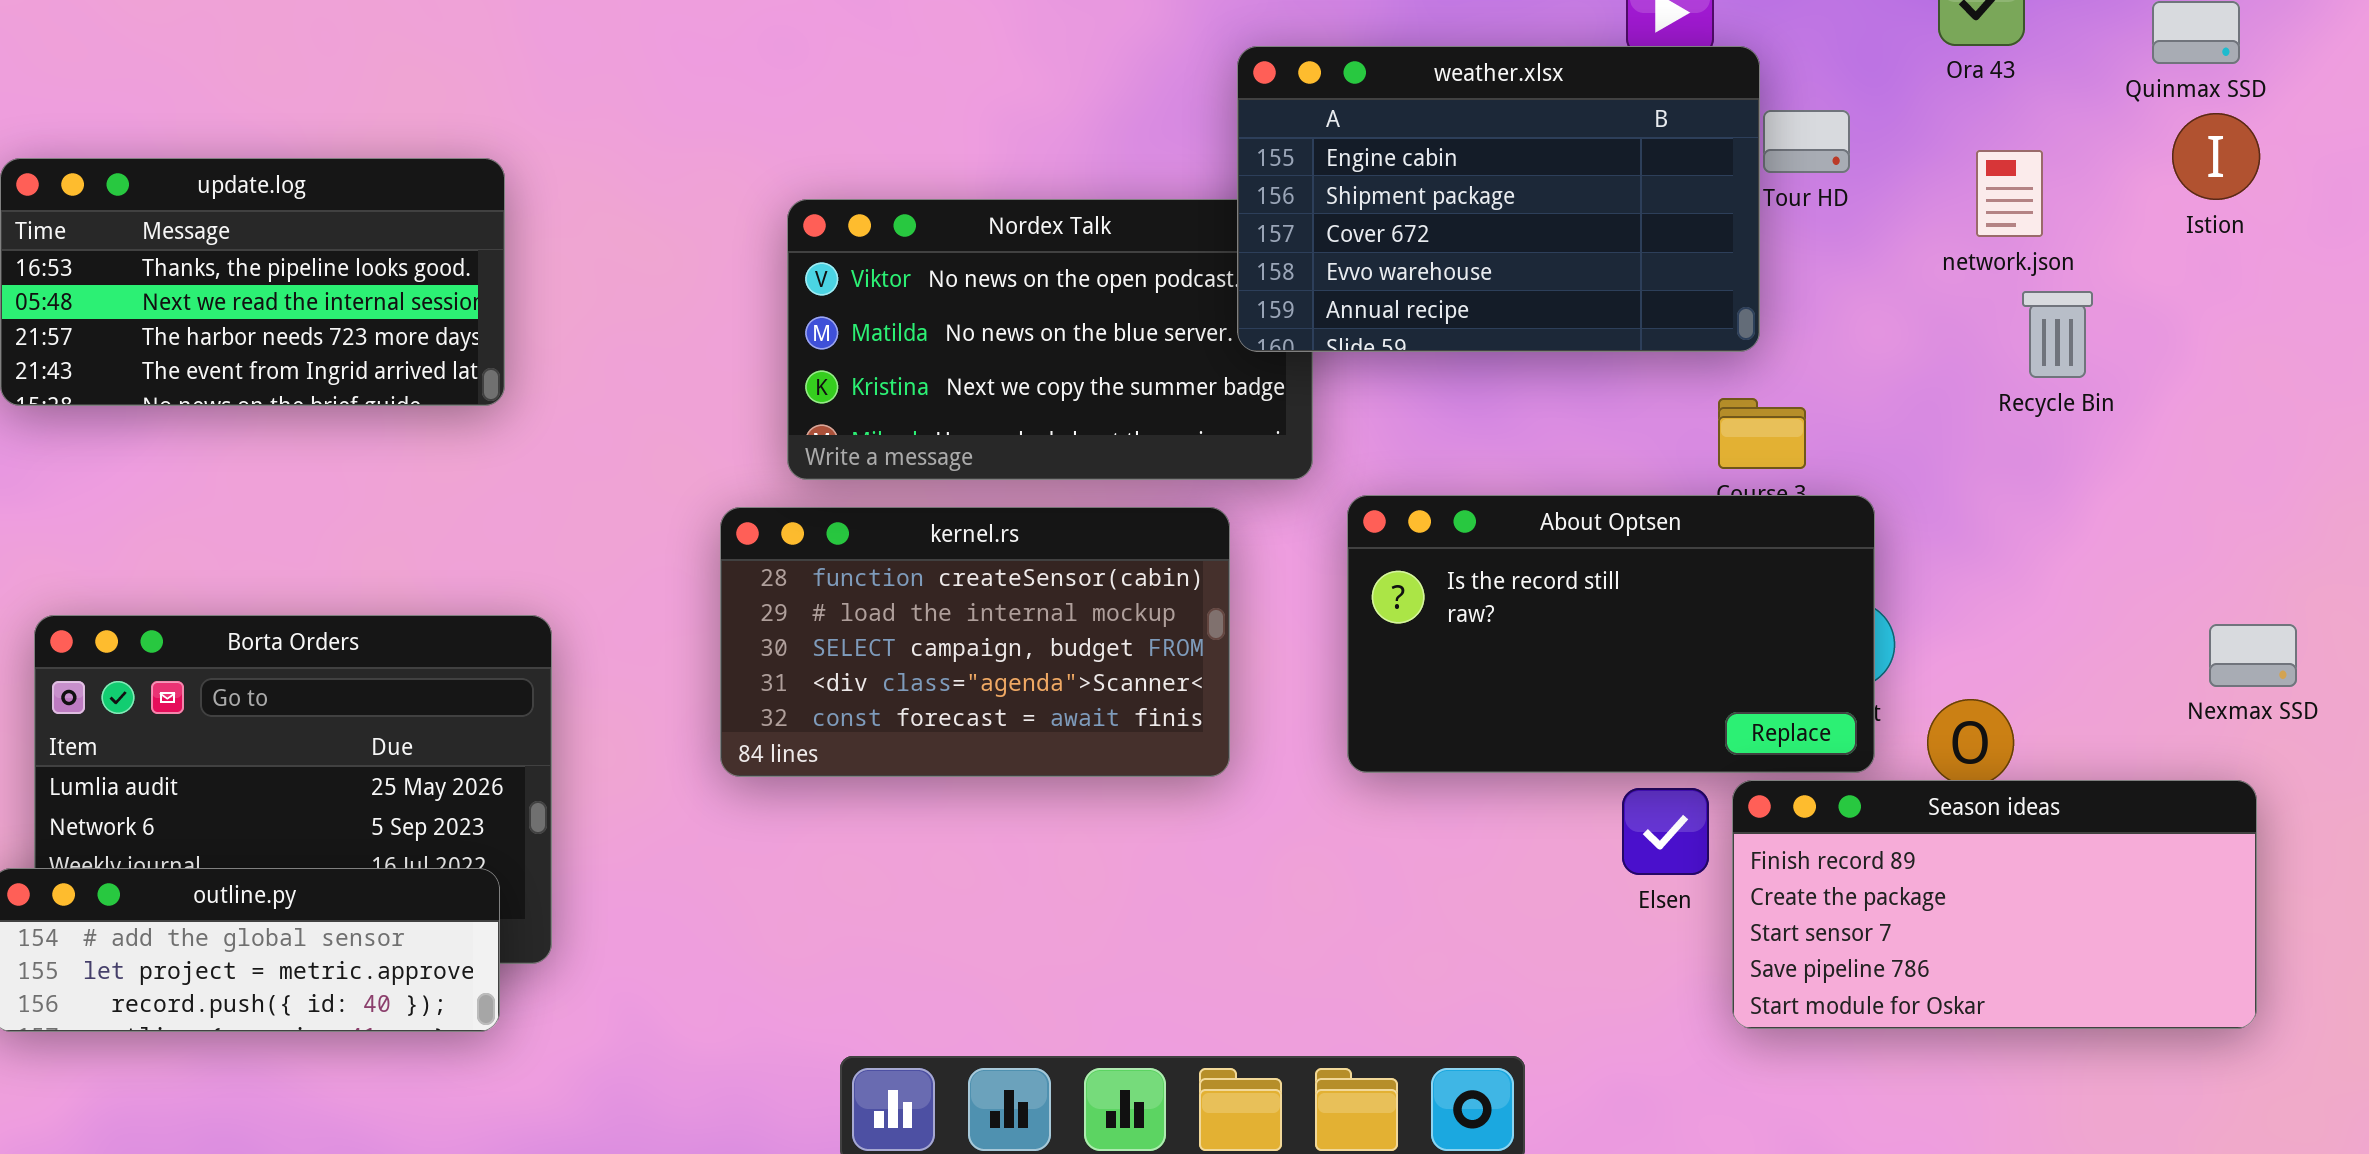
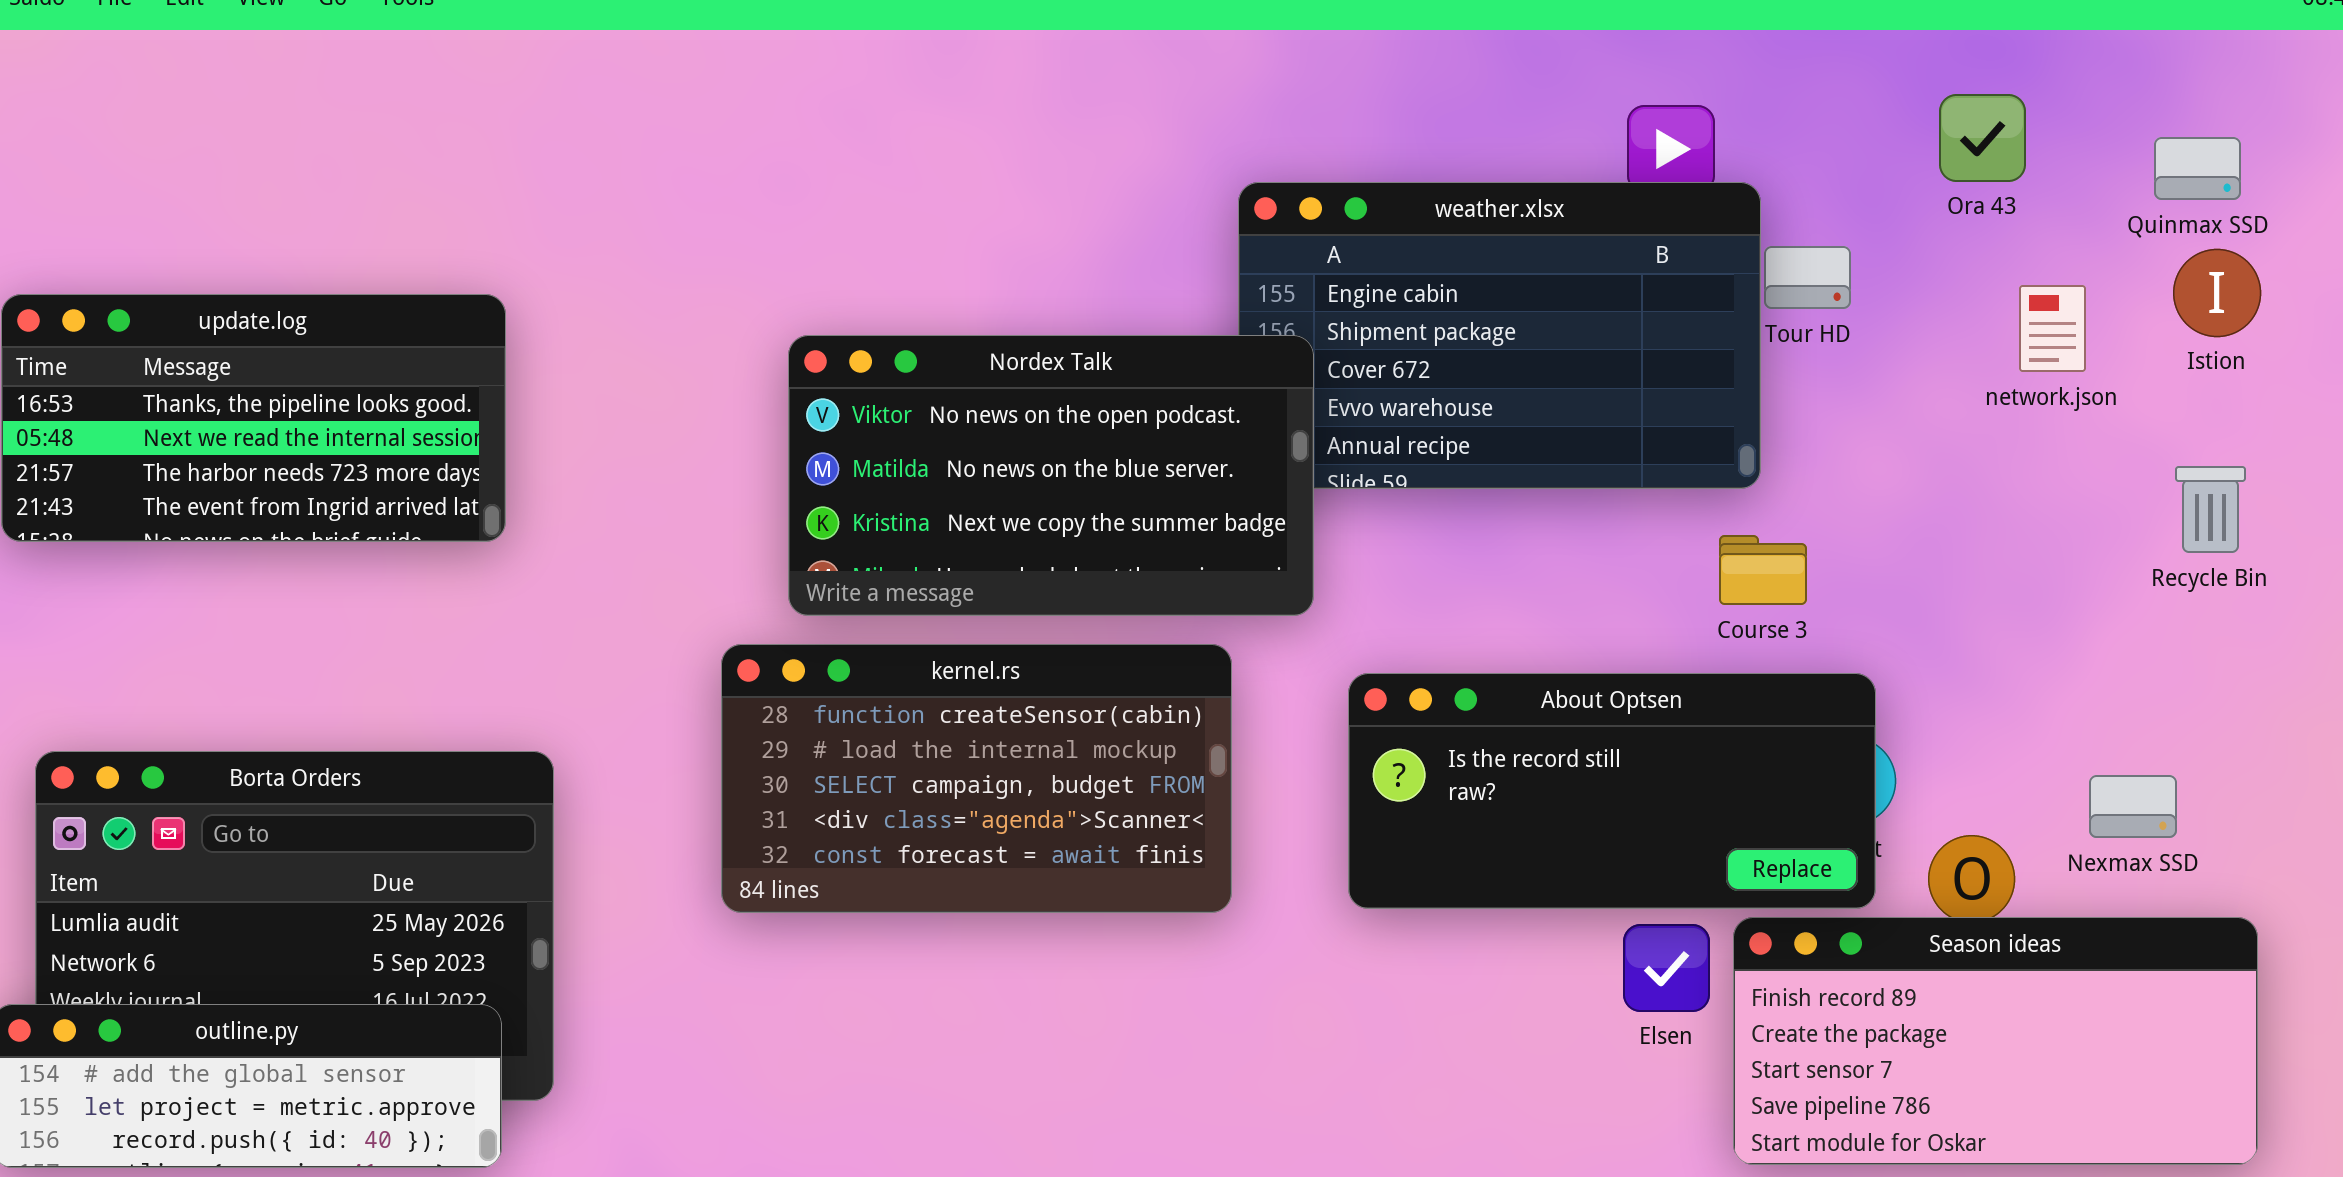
network.json: [1976,150,2043,237] -> [2019,285,2086,372], moved
Nordex Talk: [787,199,1313,480] -> [788,335,1314,616], raised
Recycle Bin: [2022,291,2093,378] -> [2175,466,2246,553], moved
About Optsen: [1347,495,1875,773] -> [1348,673,1876,909], resized
Nexmax SSD: [2209,624,2297,687] -> [2089,775,2177,838], moved

